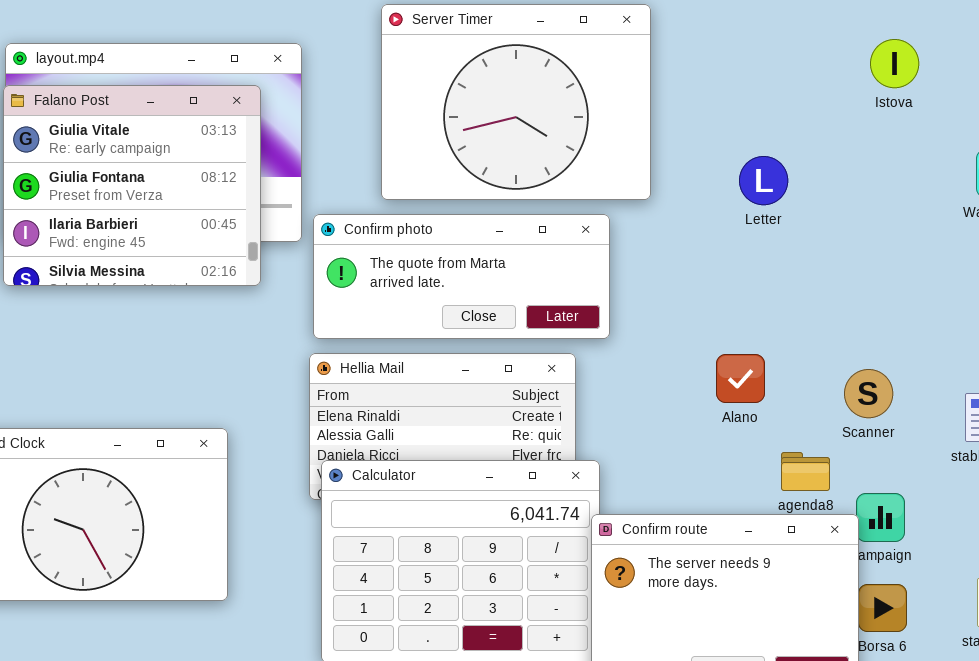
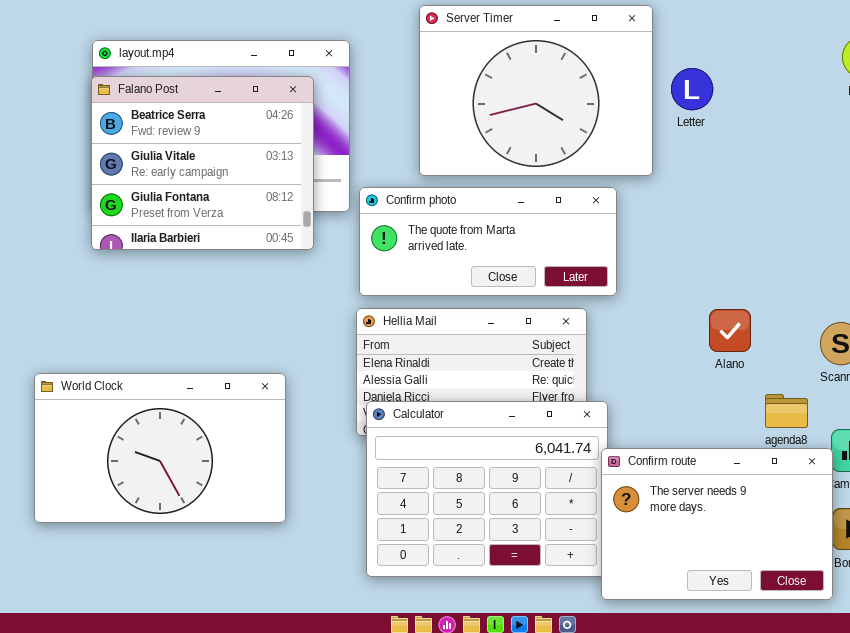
Falano Post: [3,85,261,286] -> [91,76,314,250], scrolled up 1 row
Letter: [739,156,788,205] -> [671,68,713,110], moved

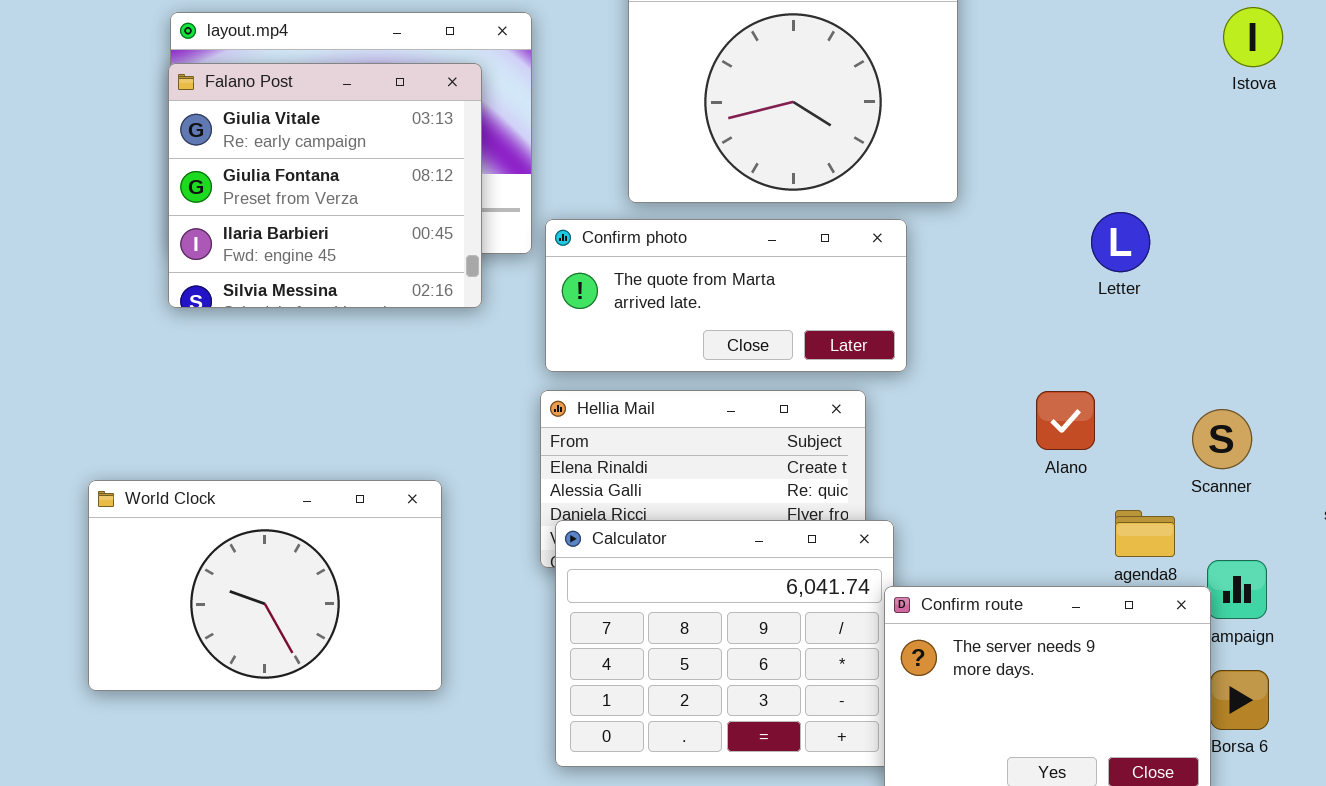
Letter: [671,68,713,110] -> [1091,212,1150,272], moved
Falano Post: [91,76,314,250] -> [168,63,482,308], scrolled down 1 row

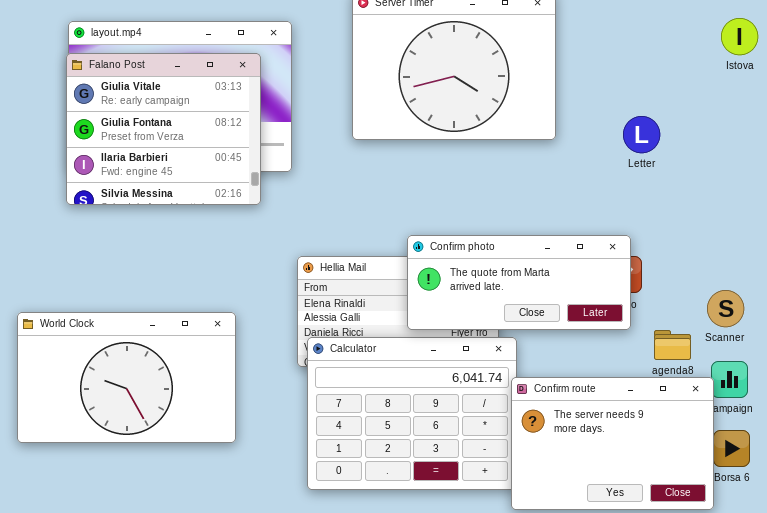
Letter: [1091,212,1150,272] -> [623,116,660,153], moved
Confirm photo: [545,219,907,372] -> [407,235,631,330], moved
Scanner: [1192,409,1252,469] -> [707,290,744,327], moved

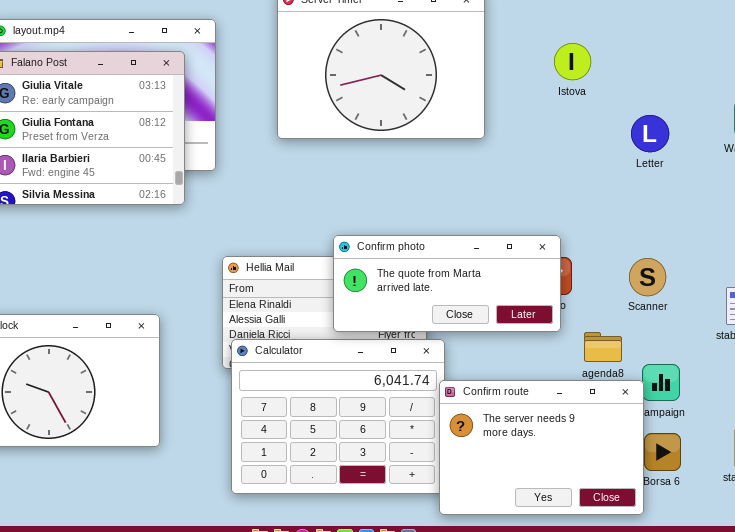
Istova: [721,18,758,55] -> [554,43,591,80], moved
Letter: [623,116,660,153] -> [631,115,669,152], moved
Scanner: [707,290,744,327] -> [629,258,666,296], moved

